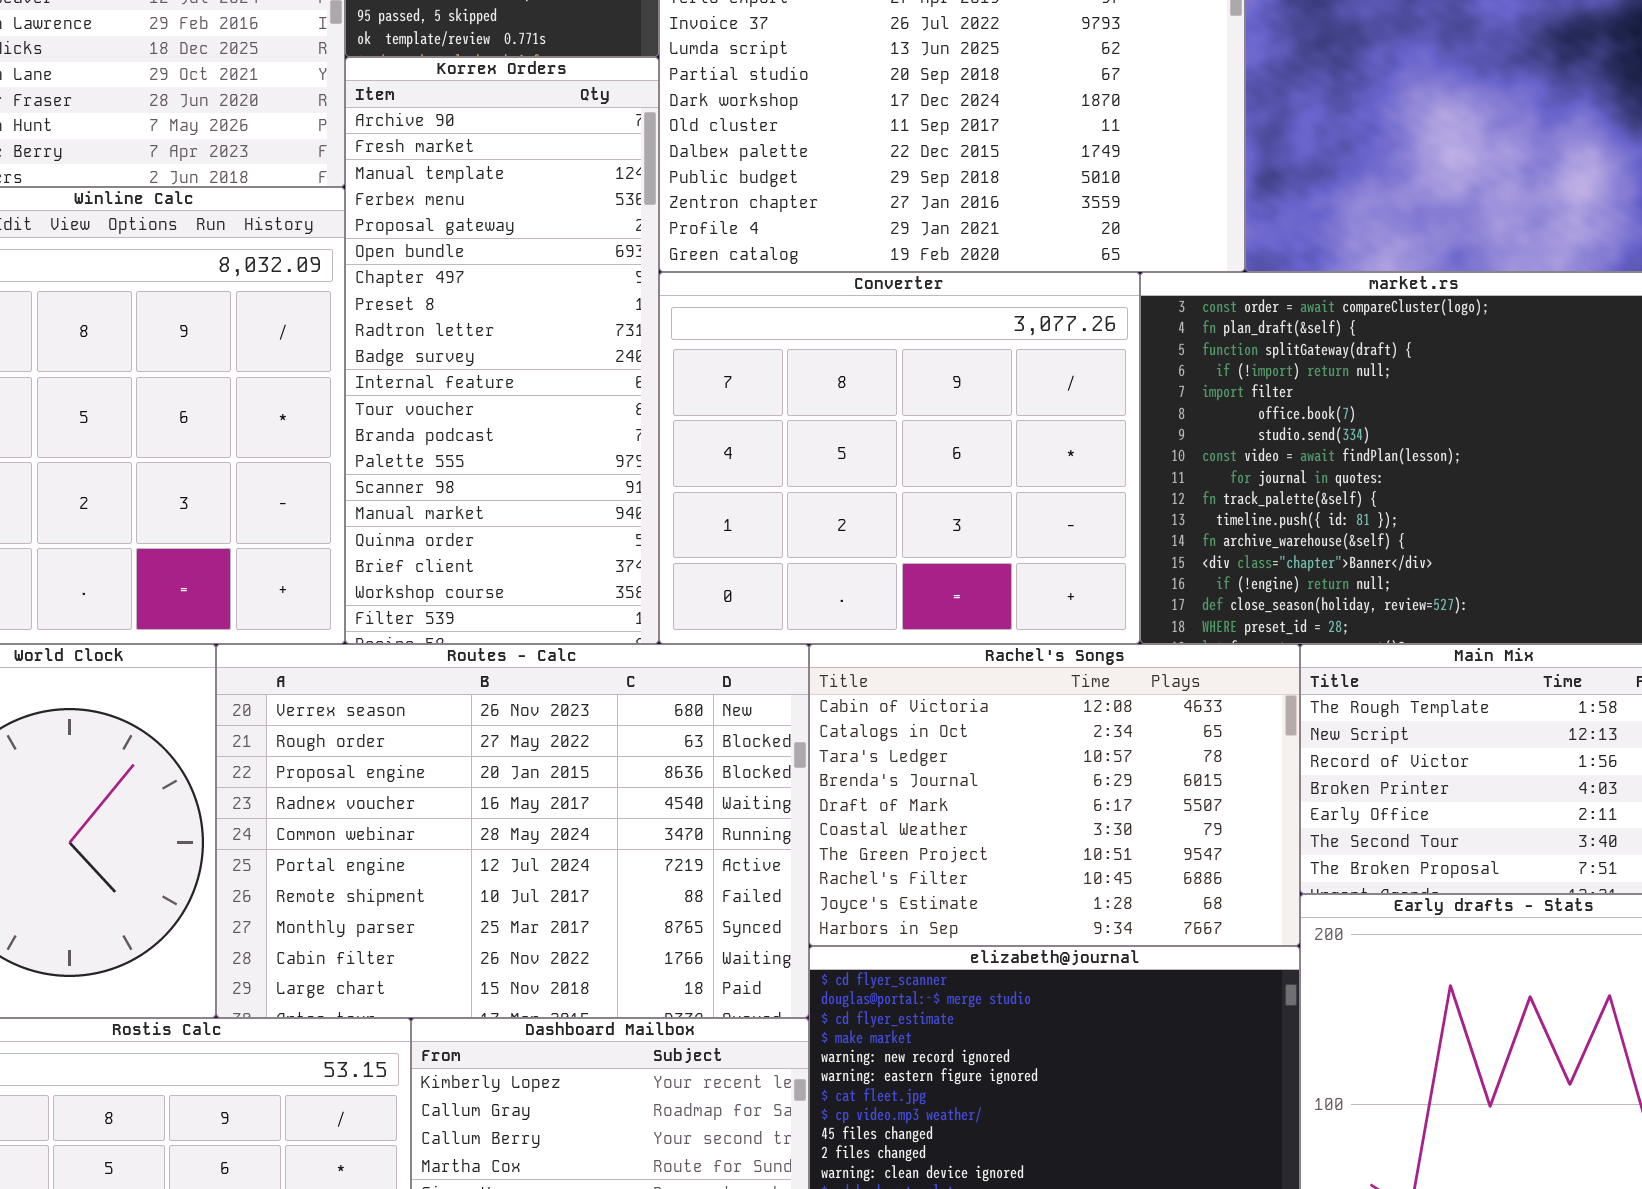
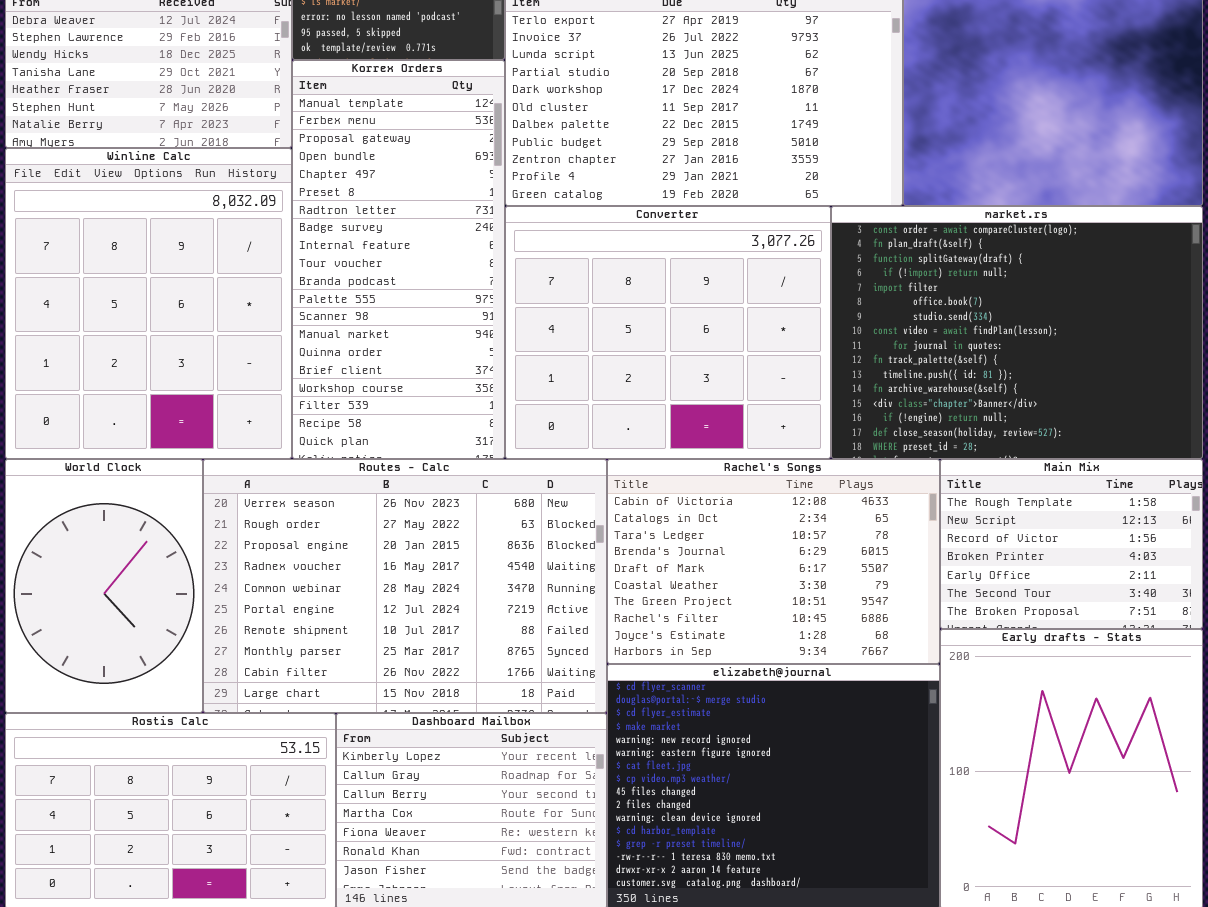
Korrex Orders: [345,57,659,644] -> [292,60,505,459], scrolled down 2 rows

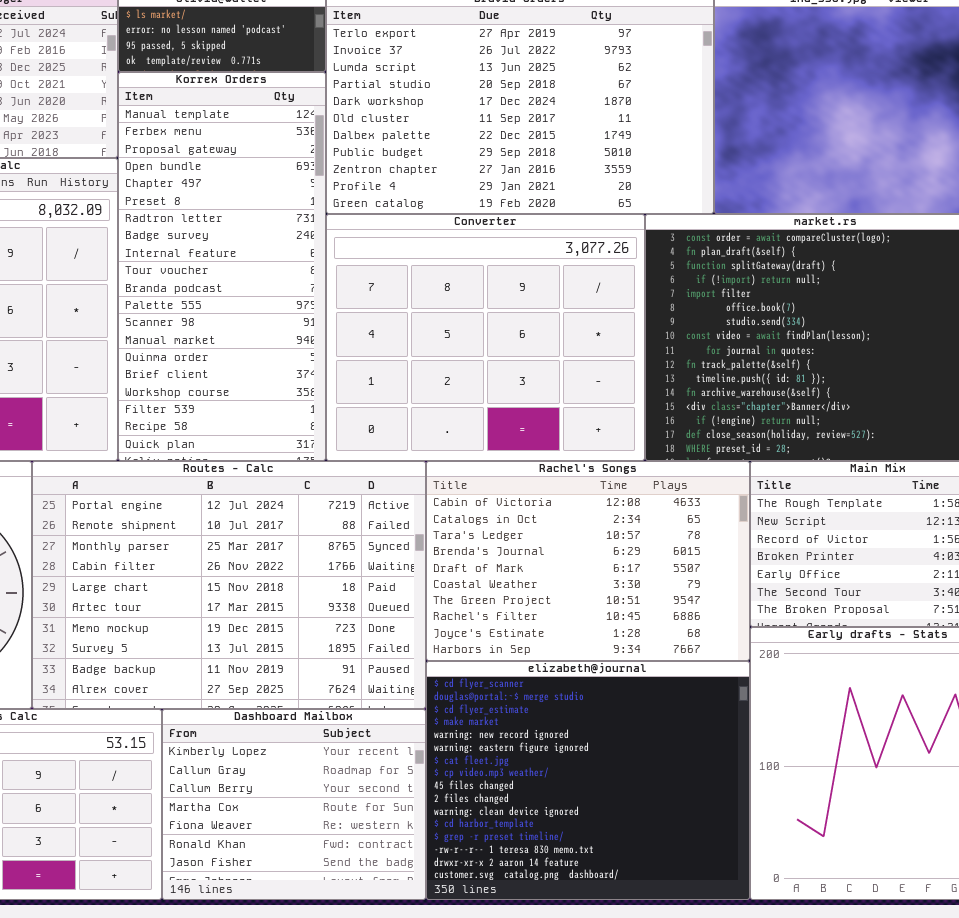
Routes - Calc: [203,459,607,713] -> [32,461,426,709], scrolled down 5 rows

